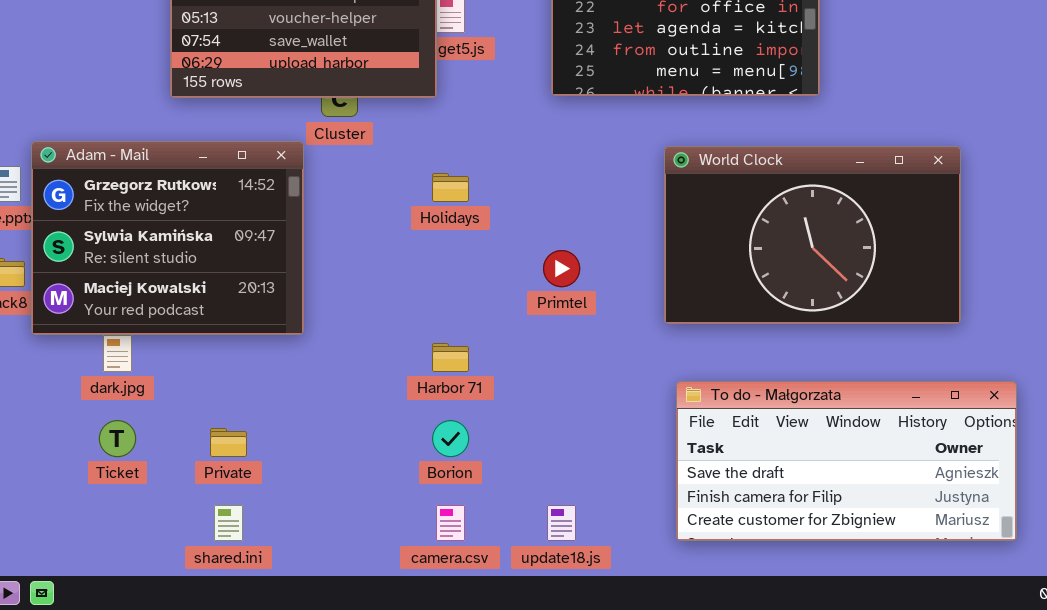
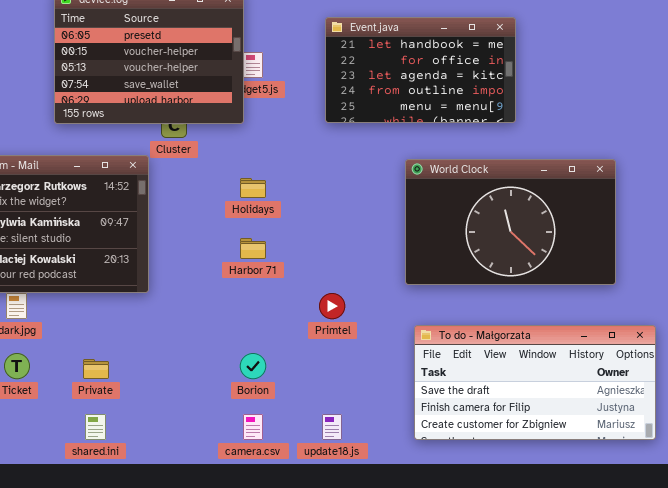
Primtel: [543,250,580,287] -> [319,293,345,319], moved
Harbor 71: [432,343,469,372] -> [240,238,266,259], moved

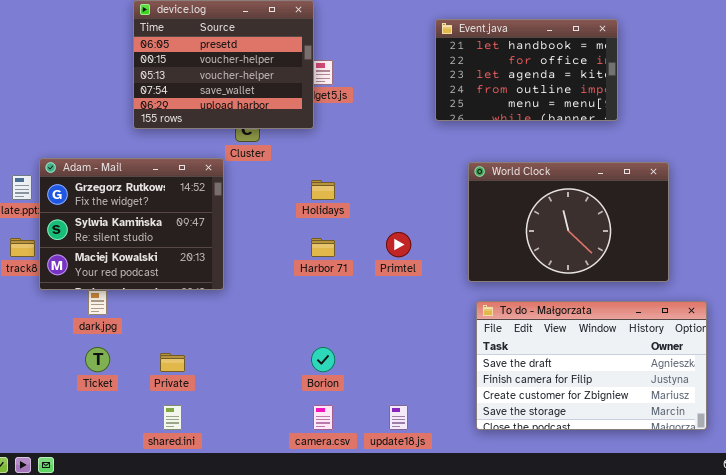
Event.java: [325,17,516,123] -> [435,19,618,121], moved
Primtel: [319,293,345,319] -> [386,232,411,257], moved
To do - Małgorzata: [414,325,656,440] -> [476,301,707,430], resized

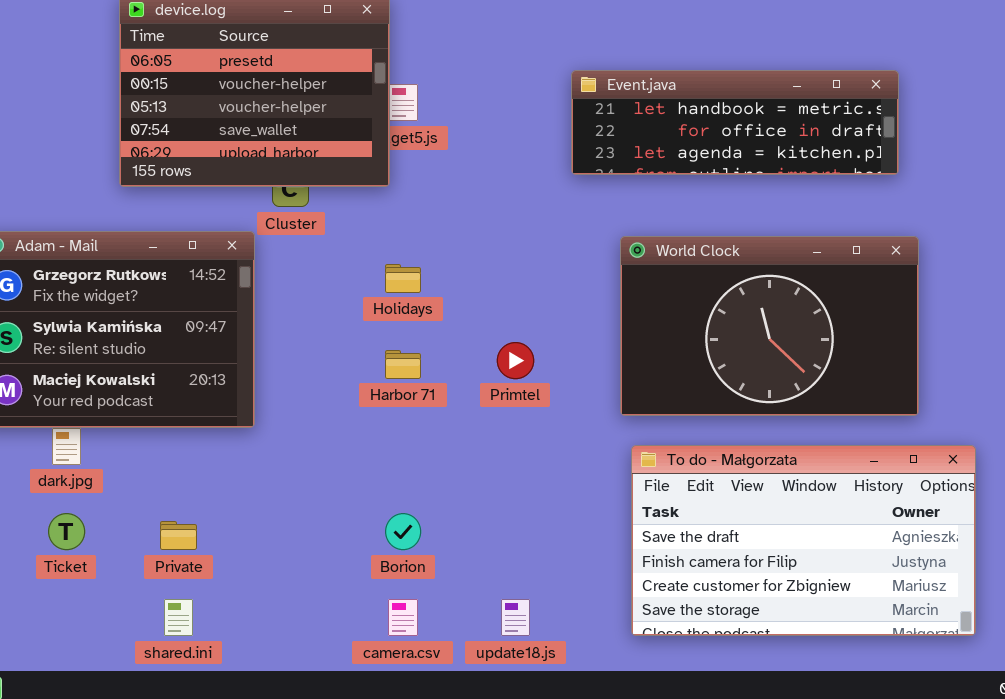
Event.java: [435,19,618,121] -> [571,70,899,175], resized

